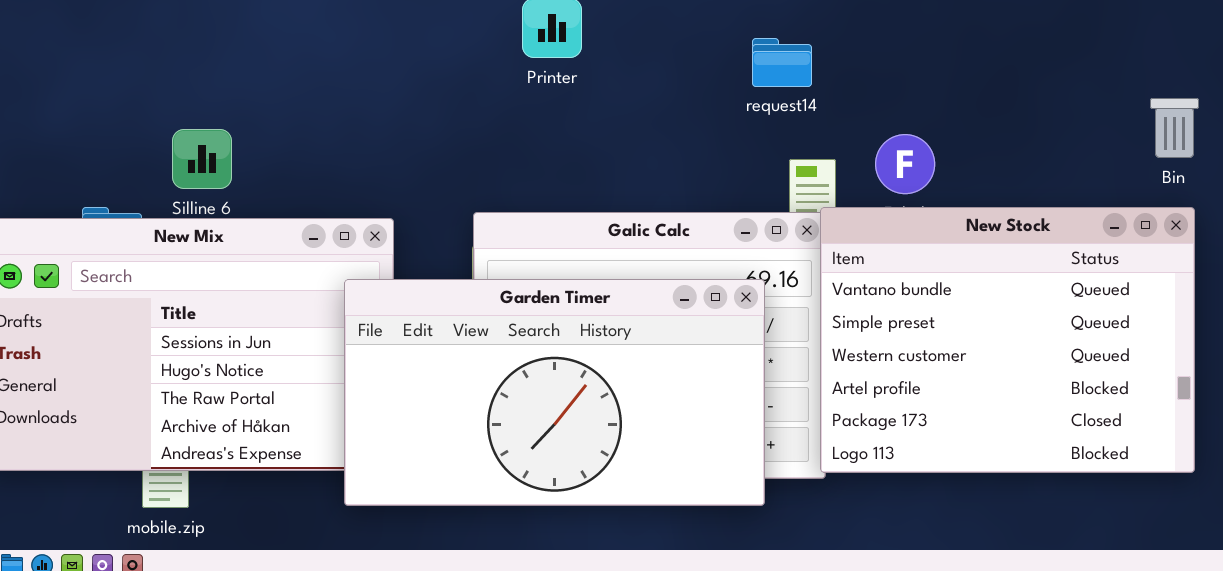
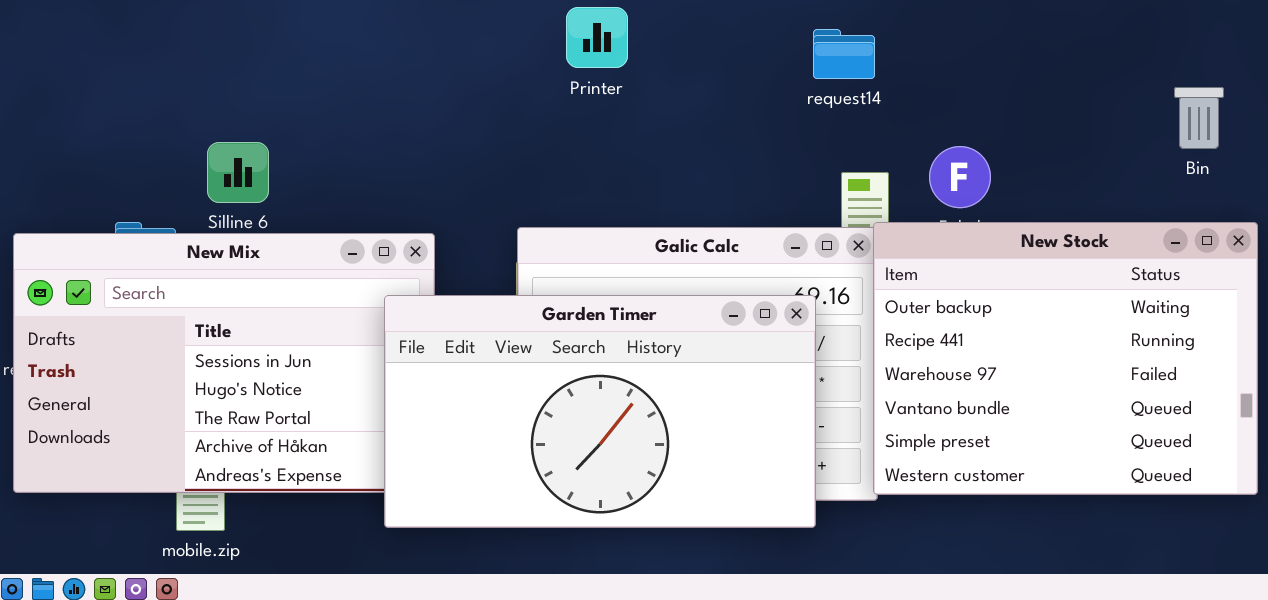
request14: [752,38,812,87] -> [813,29,875,79], moved
Bin: [1150,98,1199,158] -> [1174,87,1224,149], moved
New Stock: [820,207,1195,473] -> [873,222,1258,495], scrolled up 3 rows

